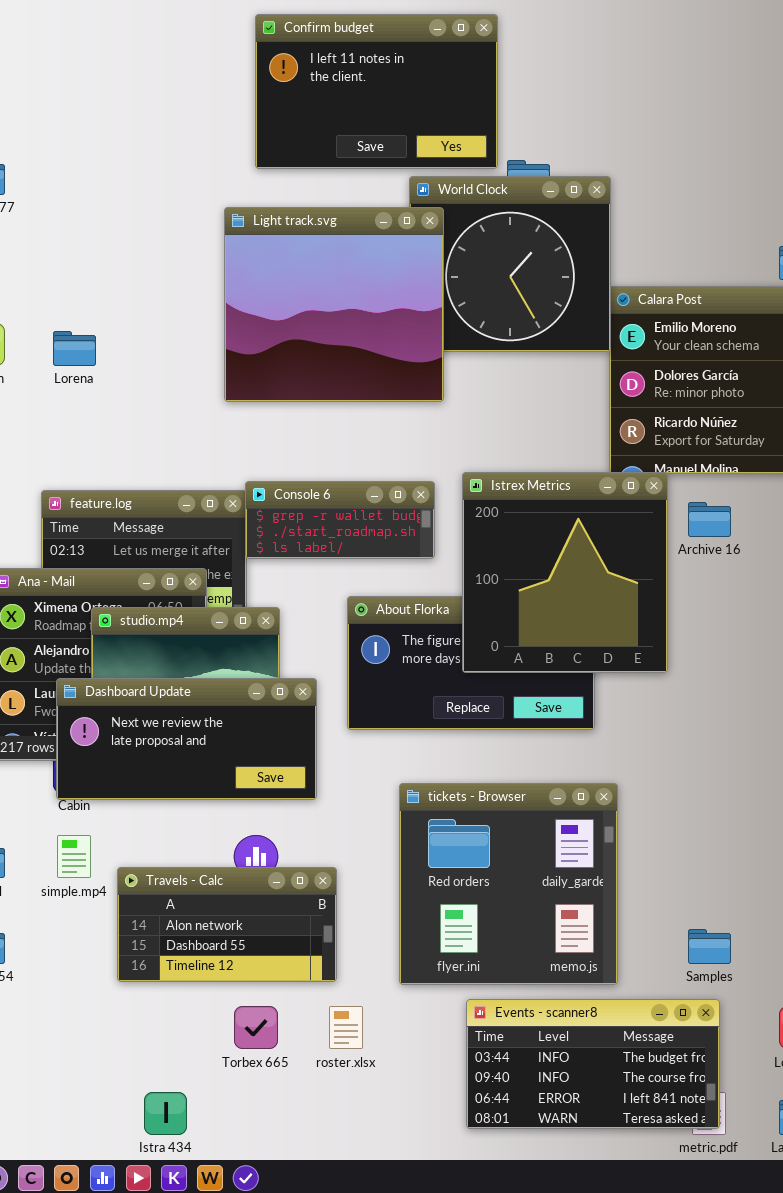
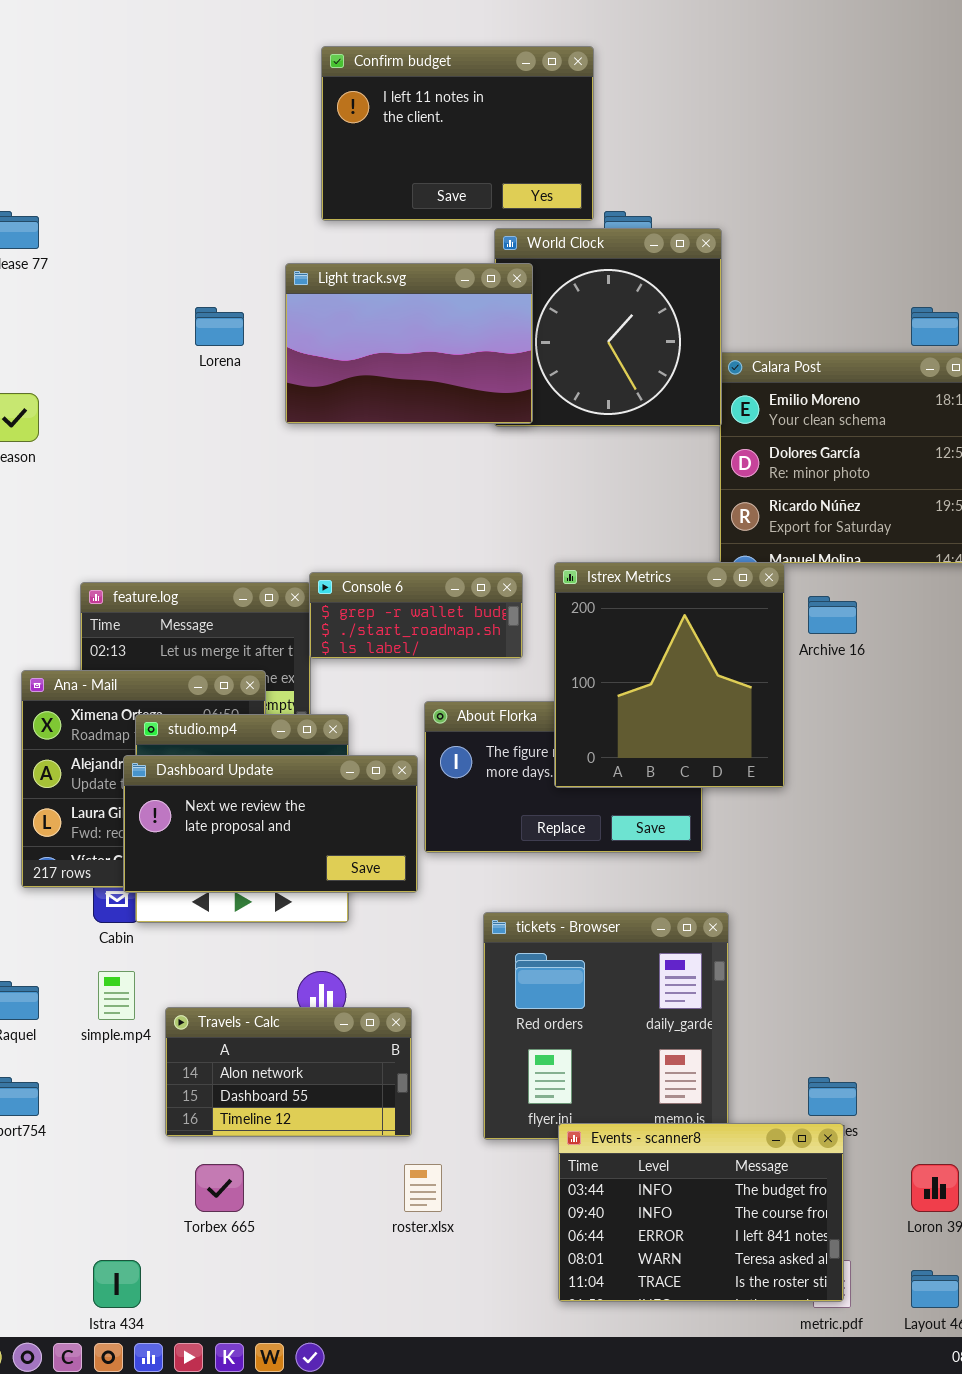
Light track.svg: [224,207,444,402] -> [285,263,533,424], resized
Lorena: [53,331,96,366] -> [195,307,244,346], moved
Dashboard Update: [56,678,317,800] -> [123,755,418,893], moved
Events - scanner8: [466,999,720,1129] -> [558,1123,844,1302], resized
Torbex 665: [234,1006,278,1049] -> [195,1164,244,1212], moved
Istra 434: [144,1092,187,1135] -> [93,1260,141,1308], moved

